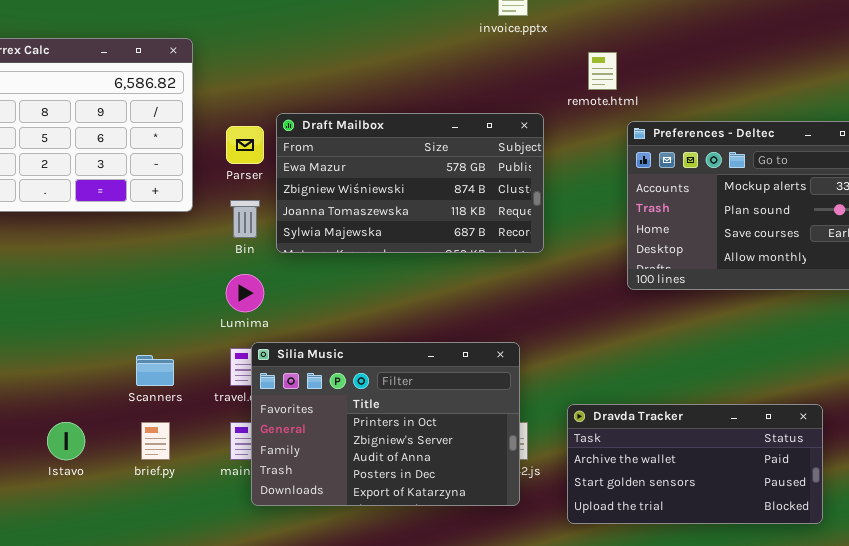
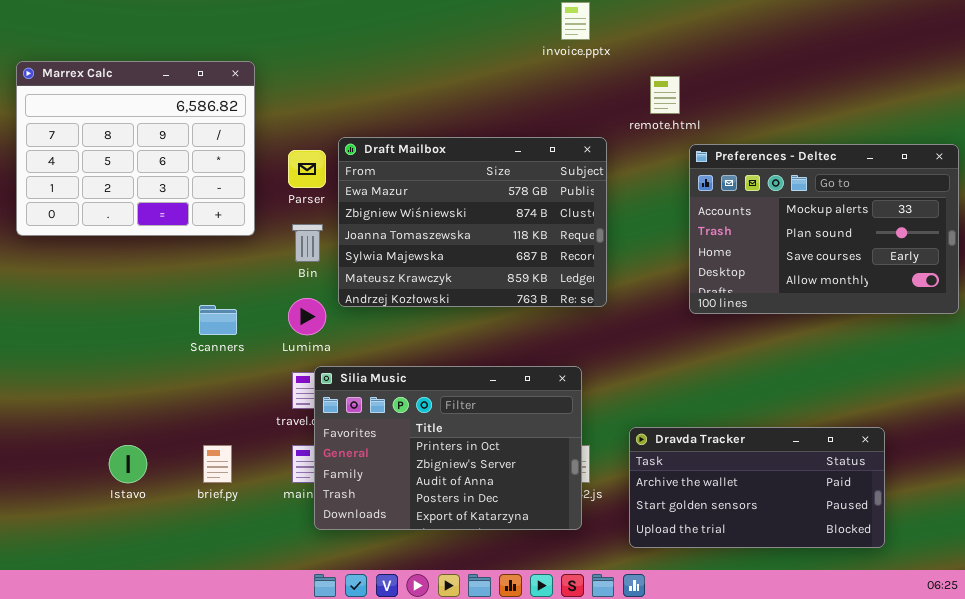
Draft Mailbox: [276,113,544,253] -> [338,137,607,307], resized
Scanners: [136,355,174,386] -> [199,305,237,335], moved

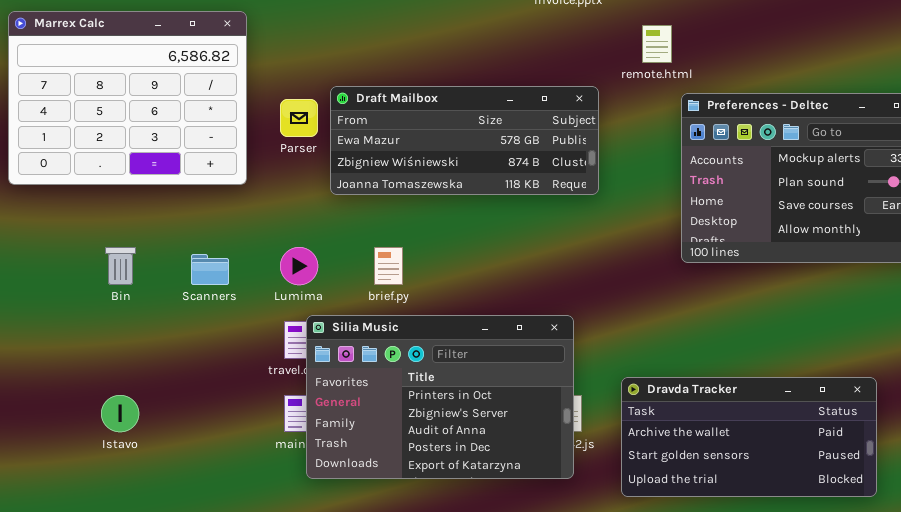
Draft Mailbox: [338,137,607,307] -> [330,86,599,195], resized
Bin: [292,224,323,262] -> [105,247,136,285], moved
brief.py: [203,445,232,483] -> [374,247,403,285], moved

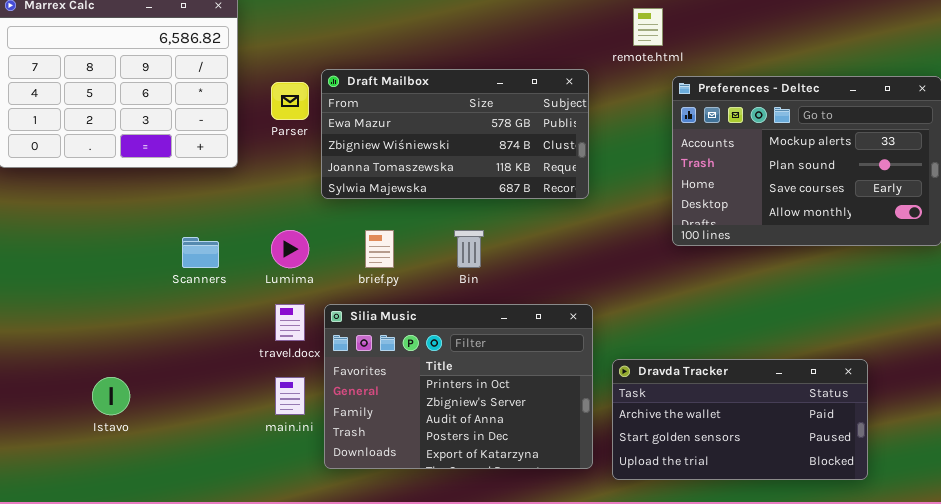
Draft Mailbox: [330,86,599,195] -> [321,69,589,199], resized
Bin: [105,247,136,285] -> [454,230,484,268], moved
Silia Music: [306,315,574,479] -> [324,304,593,469], moved

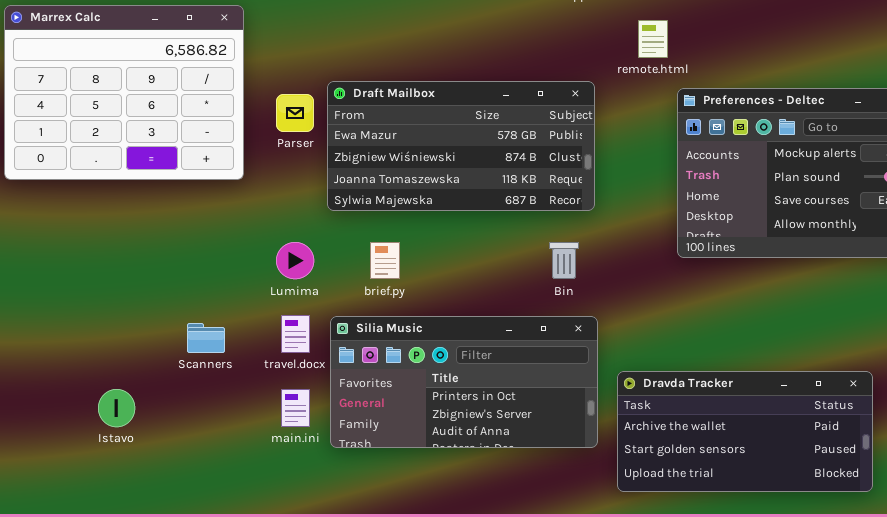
Bin: [454,230,484,268] -> [549,242,579,279], moved
Scanners: [182,237,219,268] -> [187,323,225,353], moved
Silia Music: [324,304,593,469] -> [330,316,598,448], resized

